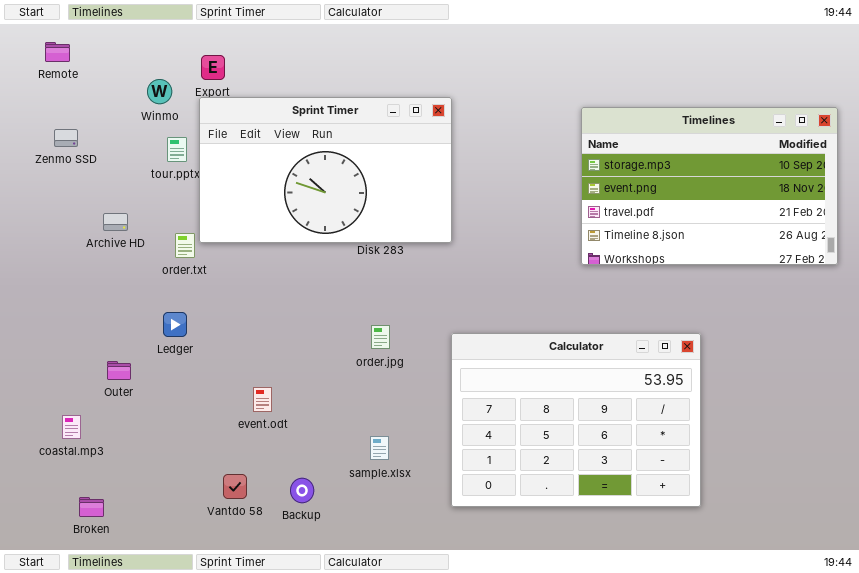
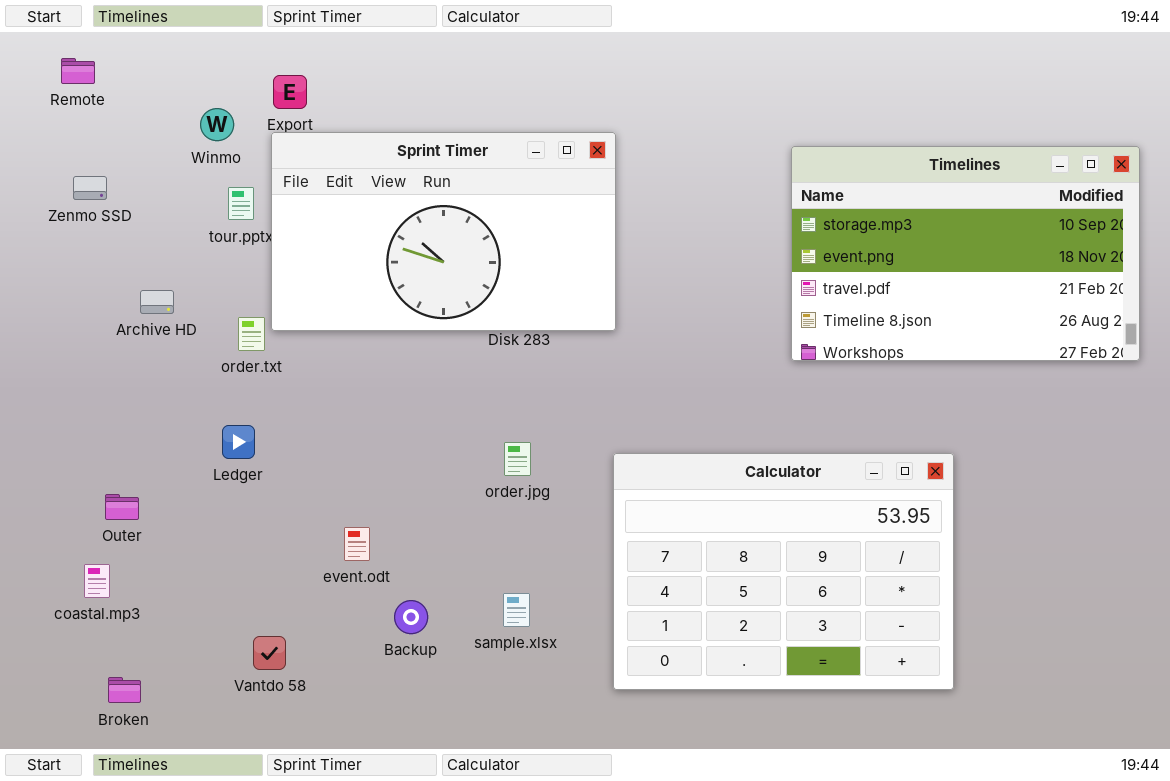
Outer: [107,361,131,380] -> [105,494,139,520], moved
Vantdo 58: [223,474,247,499] -> [253,636,286,670], moved
Backup: [290,478,314,503] -> [394,600,428,634], moved

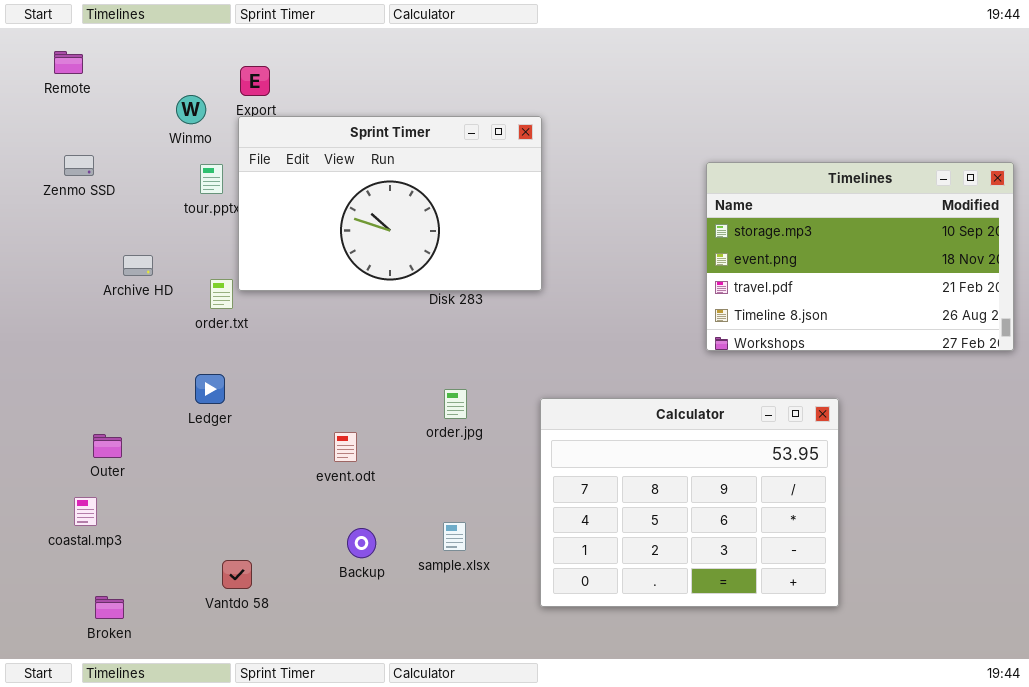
Timelines: [791,146,1140,361] -> [706,162,1014,351], moved
event.odt: [344,527,370,561] -> [334,432,357,462], moved

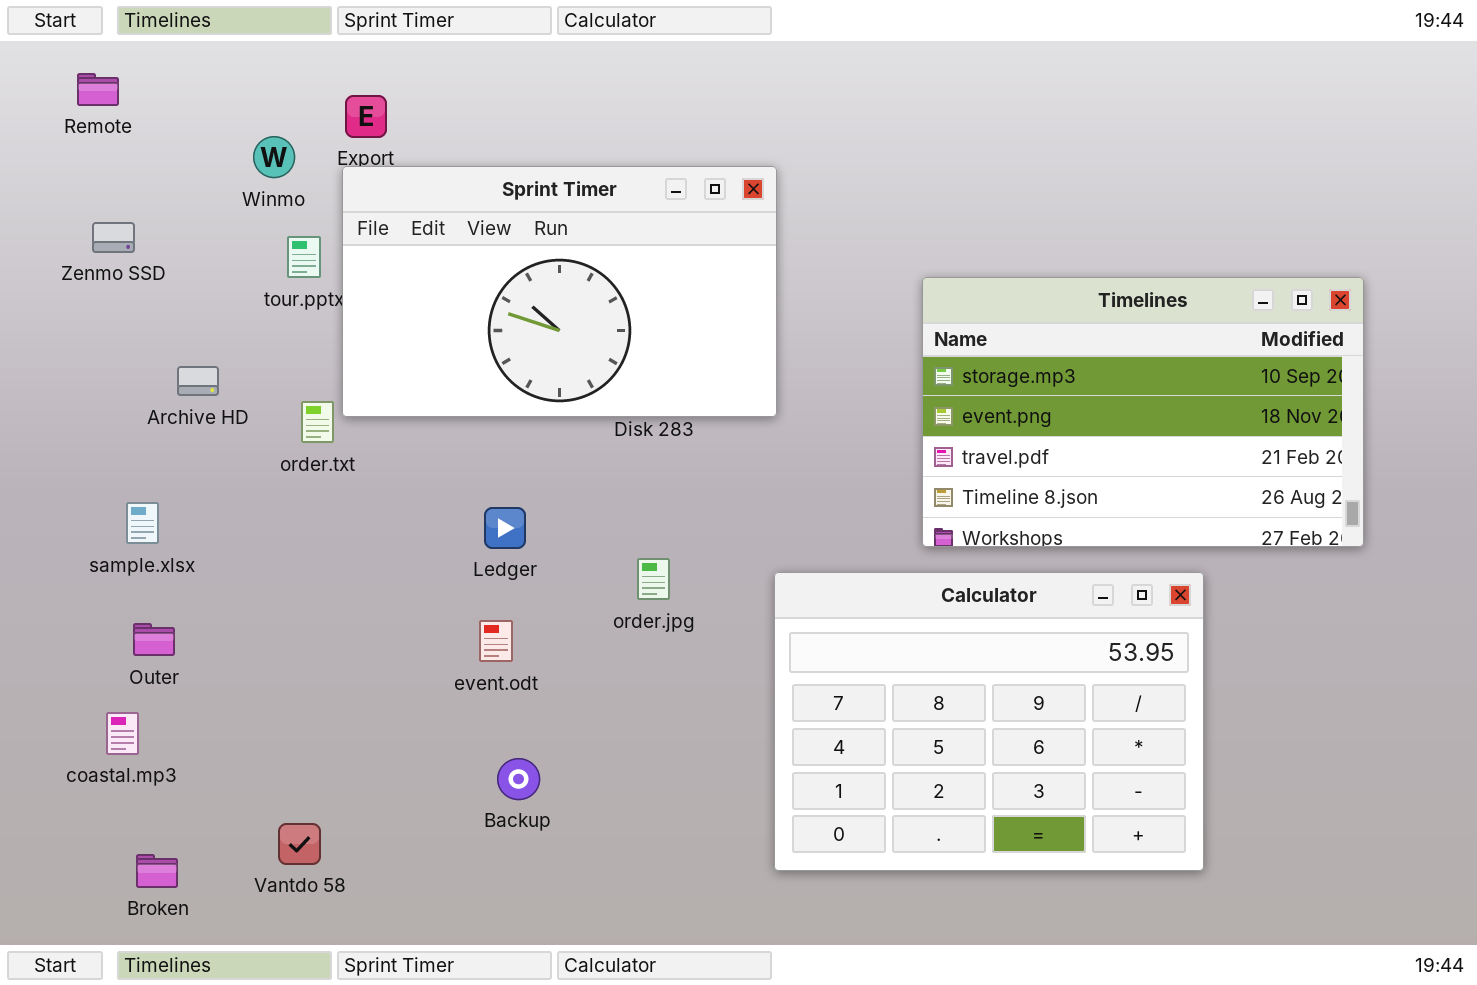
Timelines: [706,162,1014,351] -> [922,277,1364,547], moved
Ledger: [195,374,225,404] -> [484,507,526,549], moved
sample.xlsx: [443,522,466,551] -> [126,502,159,544], moved
Vantdo 58: [222,560,252,589] -> [278,823,321,865], moved

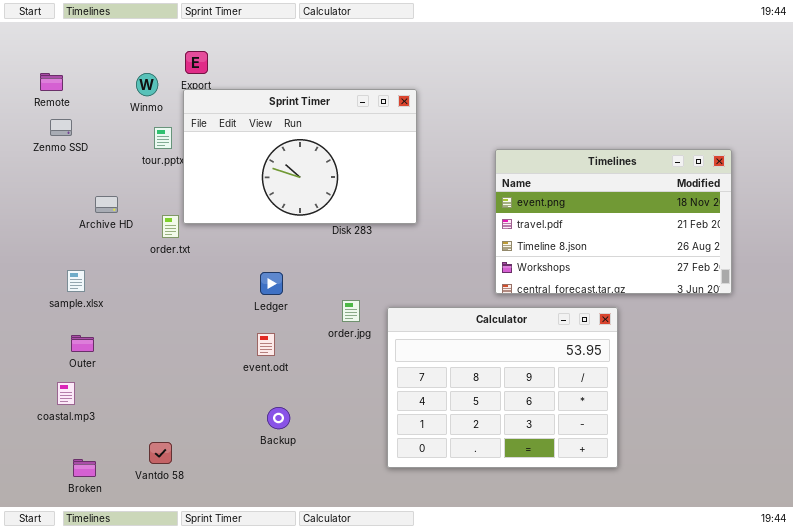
Remote: [77,73,119,106] -> [40,73,63,91], moved
Timelines: [922,277,1364,547] -> [495,149,732,294], scrolled down 1 row
Calculator: [774,572,1204,871] -> [387,307,618,468], moved

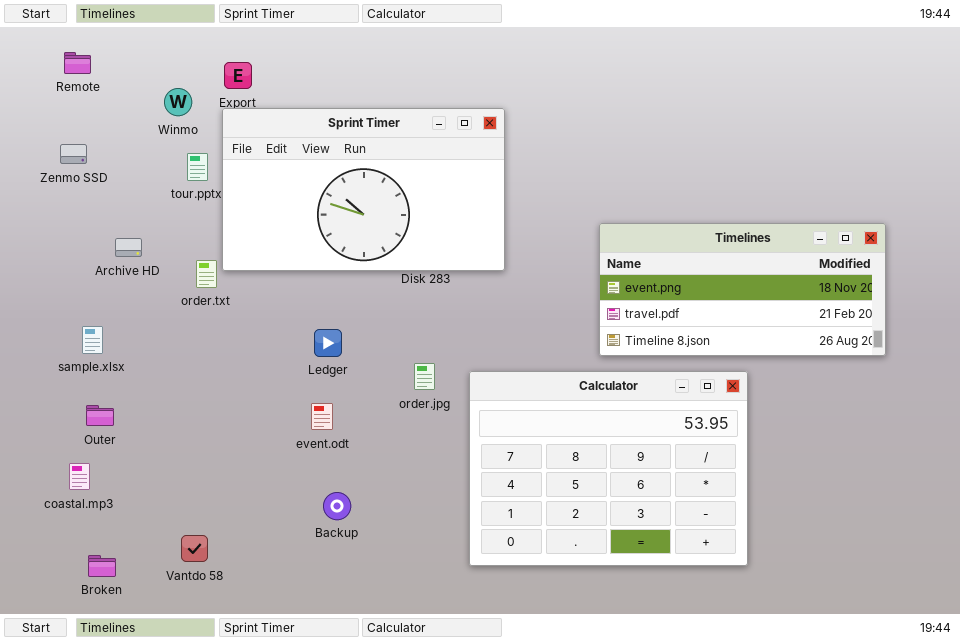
Remote: [40,73,63,91] -> [64,52,91,74], moved
Timelines: [495,149,732,294] -> [599,223,886,356], resized

